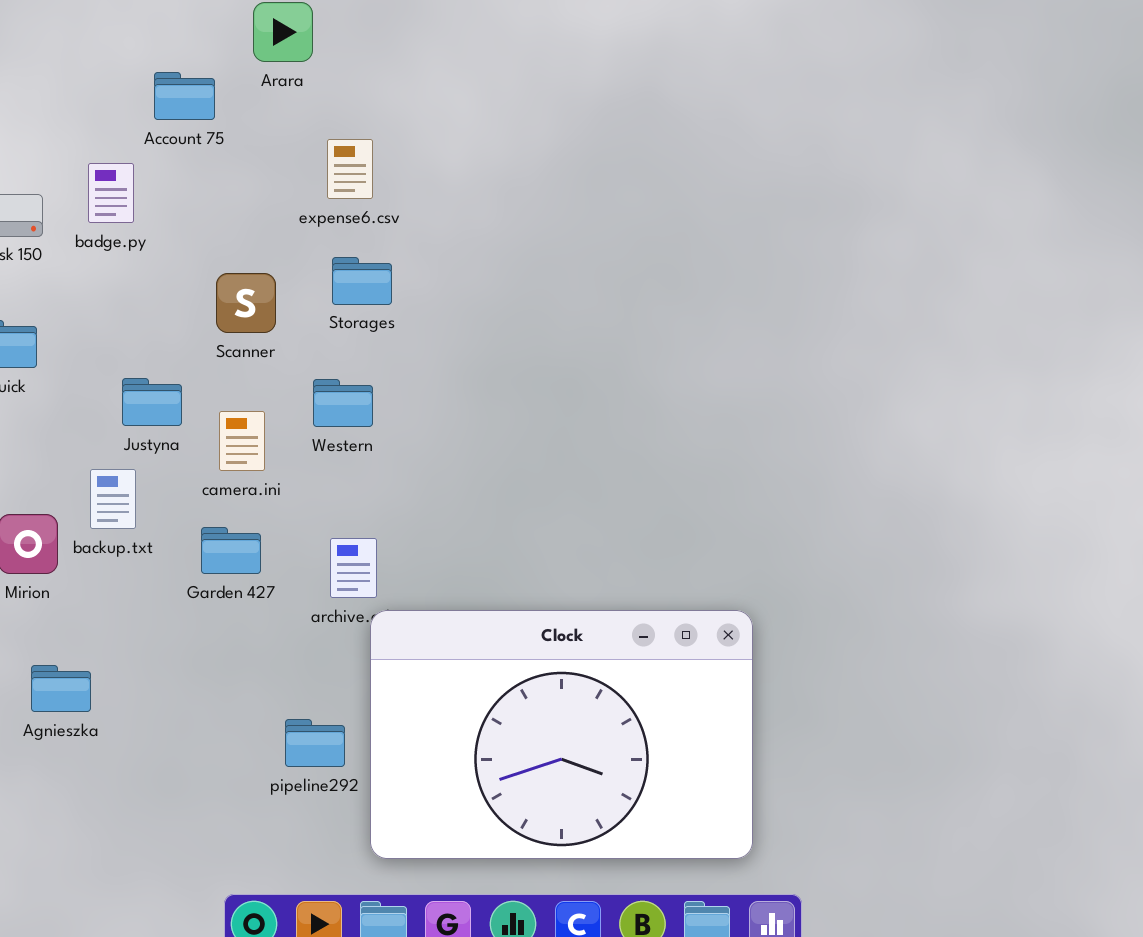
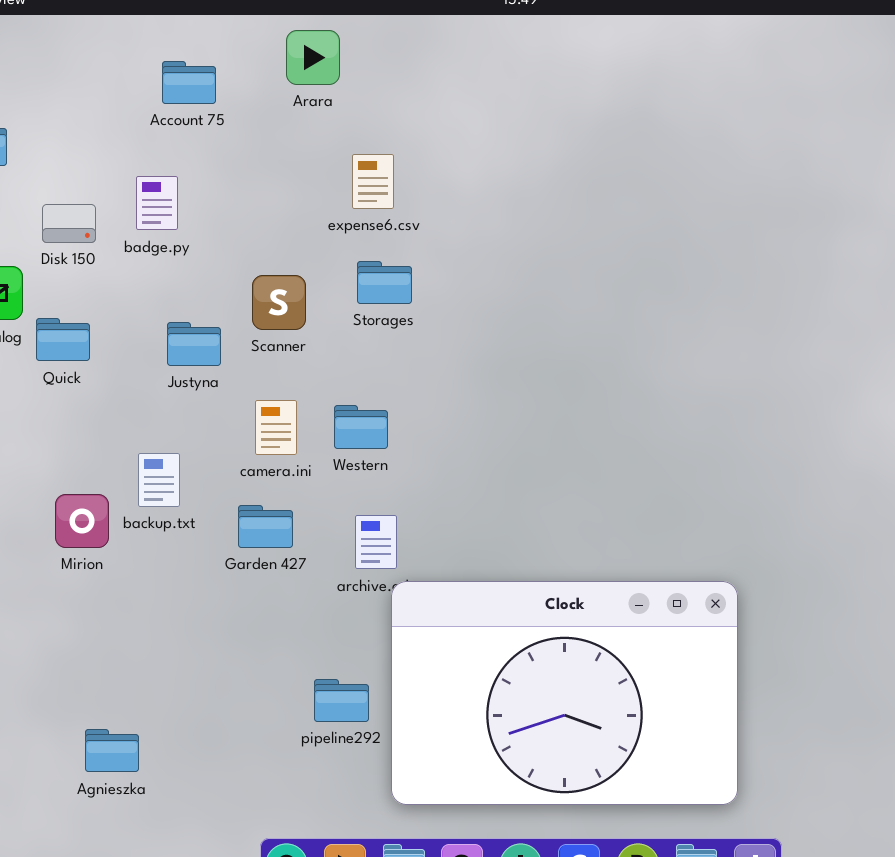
Account 75: [154,72,215,120] -> [162,61,216,104], moved
Justyna: [122,378,182,426] -> [167,322,221,366], moved
Western: [313,379,373,427] -> [334,405,388,449], moved
Agnieszka: [31,665,91,712] -> [85,729,139,772], moved

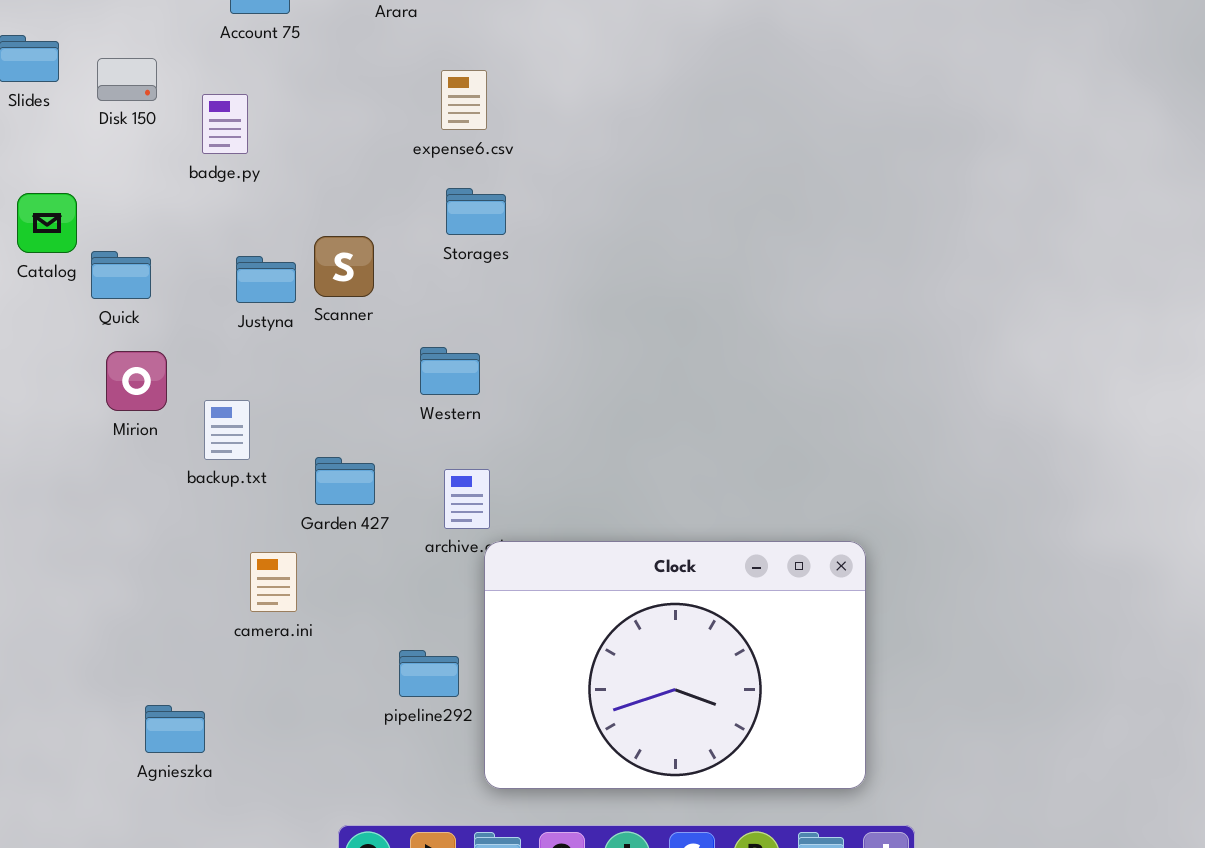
Disk 150: [42,204,96,243] -> [97,58,157,101], moved
Scanner: [252,275,306,330] -> [314,236,374,297], moved
camera.ini: [255,400,297,455] -> [250,552,297,612], moved
Mirion: [55,494,109,548] -> [106,351,167,411], moved

